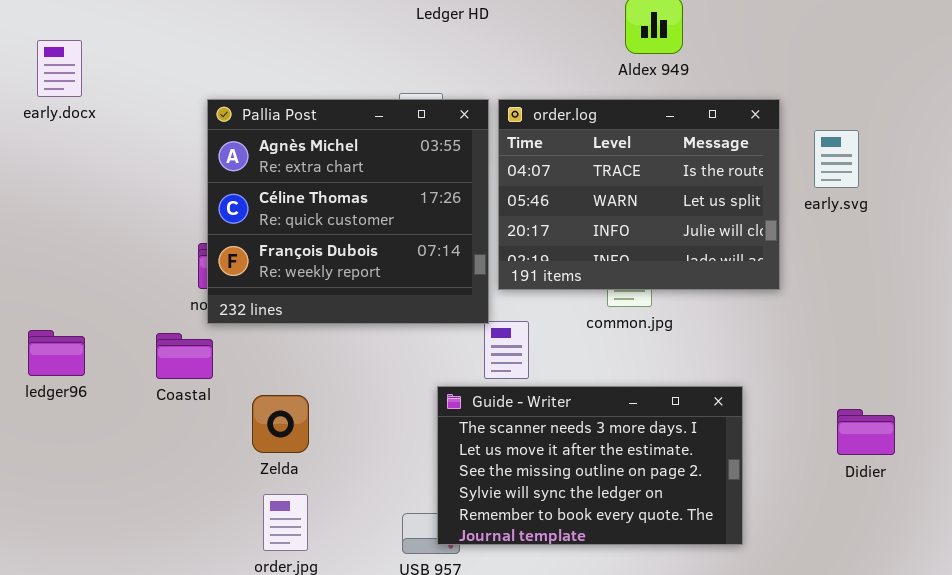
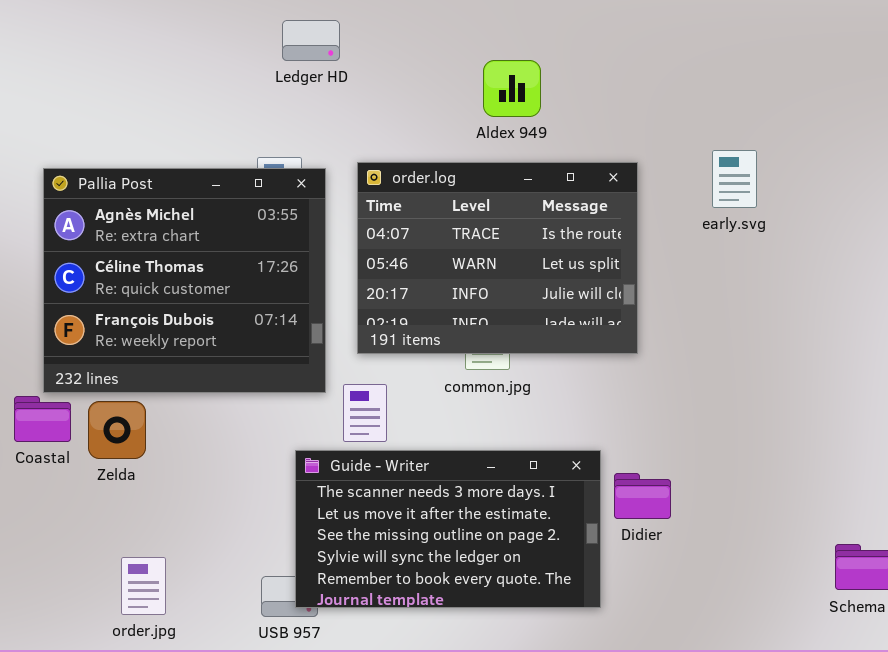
Pallia Post: [207,99,489,324] -> [43,168,326,393], moved
early.svg: [814,130,859,188] -> [712,150,757,208], moved
Zelda: [252,395,309,453] -> [88,401,146,459], moved
Didier: [837,409,895,455] -> [614,473,671,519], moved

